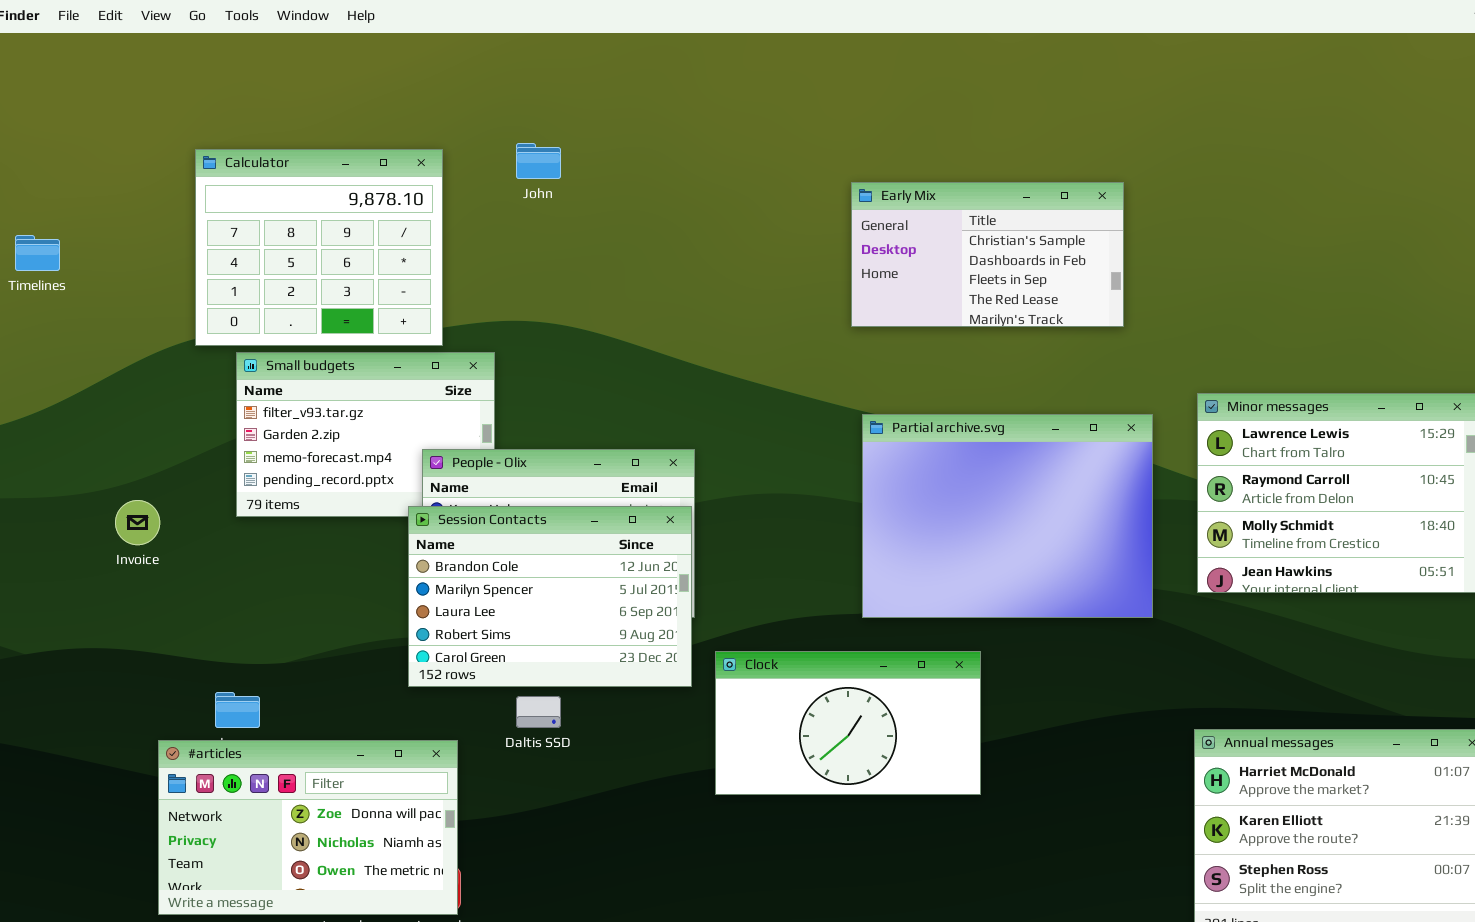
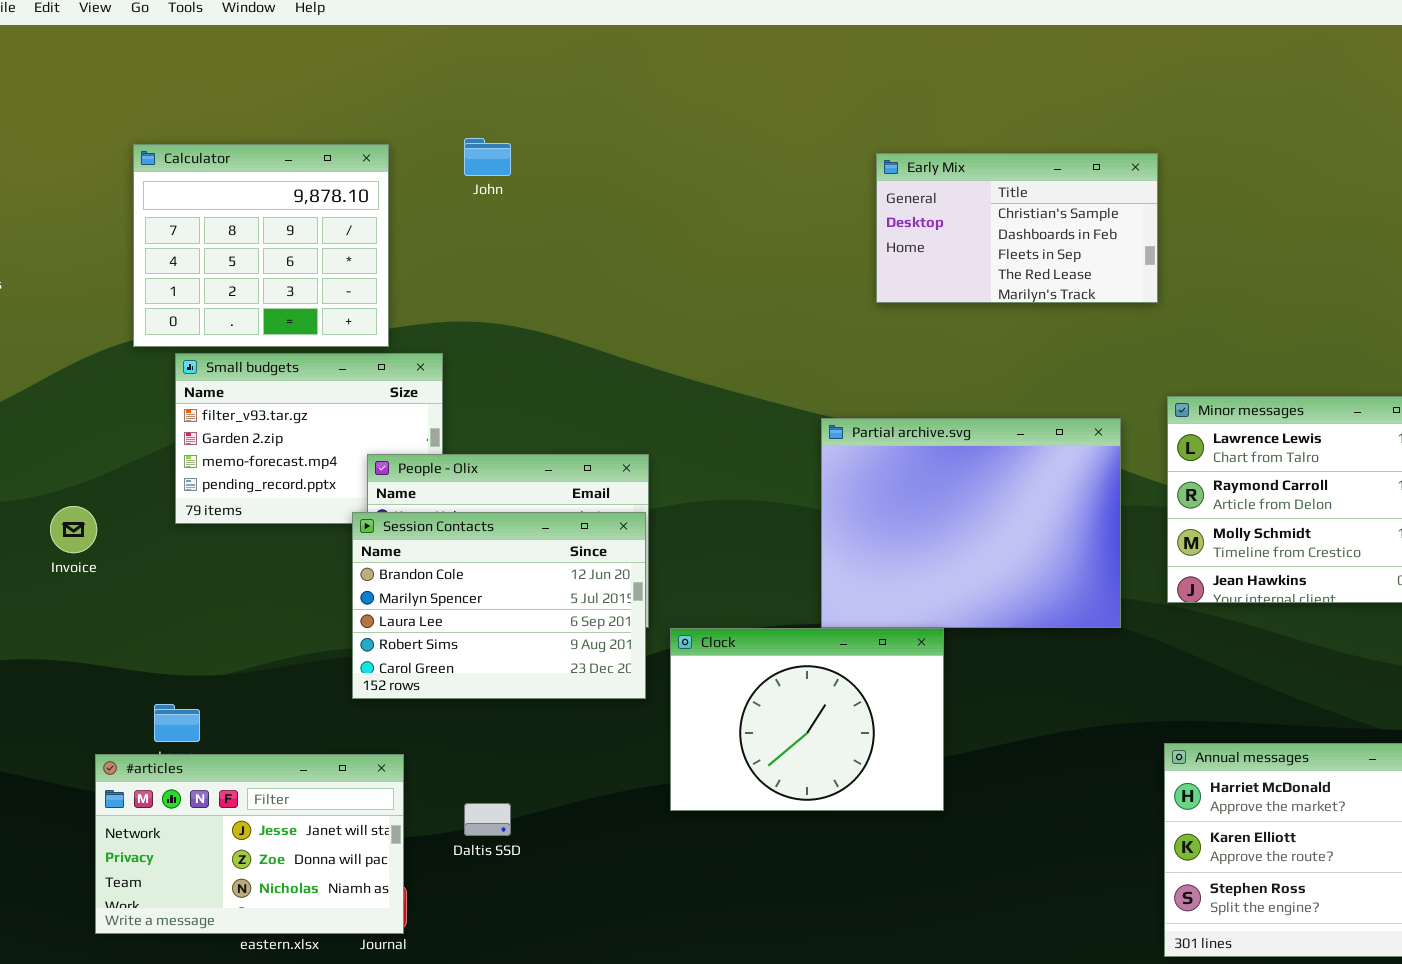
Early Mix: [851,182,1124,327] -> [876,153,1158,303], moved
Clock: [715,651,981,795] -> [670,628,944,811], resized
Daltis SSD: [516,696,561,728] -> [464,803,511,836], moved
#articles: [158,740,458,915] -> [95,754,404,934], scrolled up 1 row

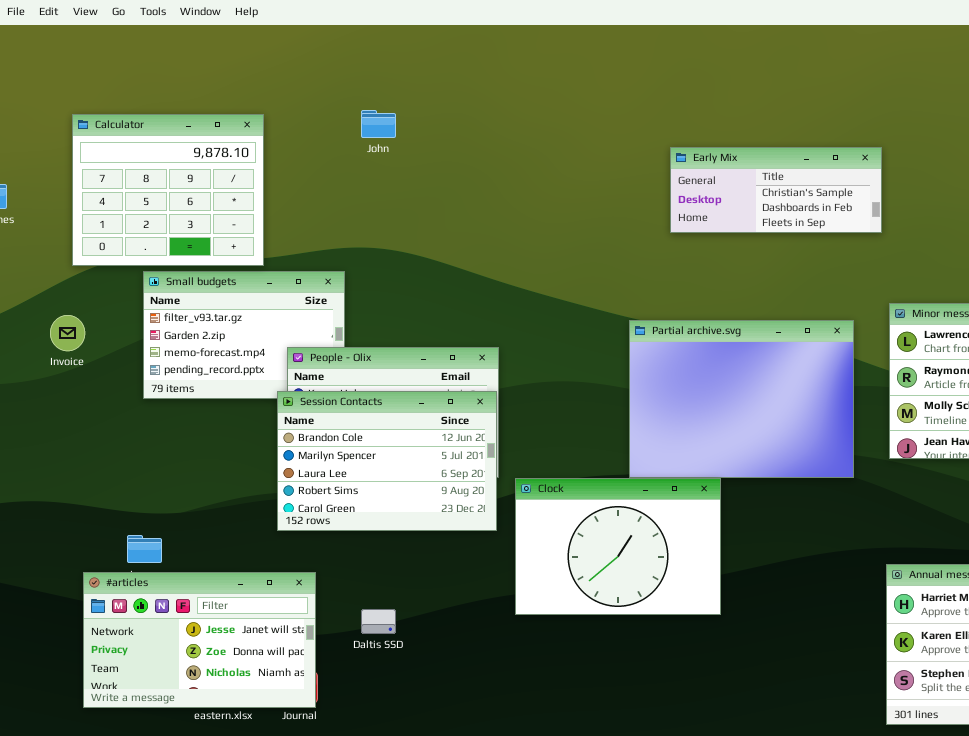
Calculator: [133,144,389,347] -> [72,114,264,266], moved
Early Mix: [876,153,1158,303] -> [670,147,882,233], resized
Invoice: [50,506,97,553] -> [50,315,85,351], moved

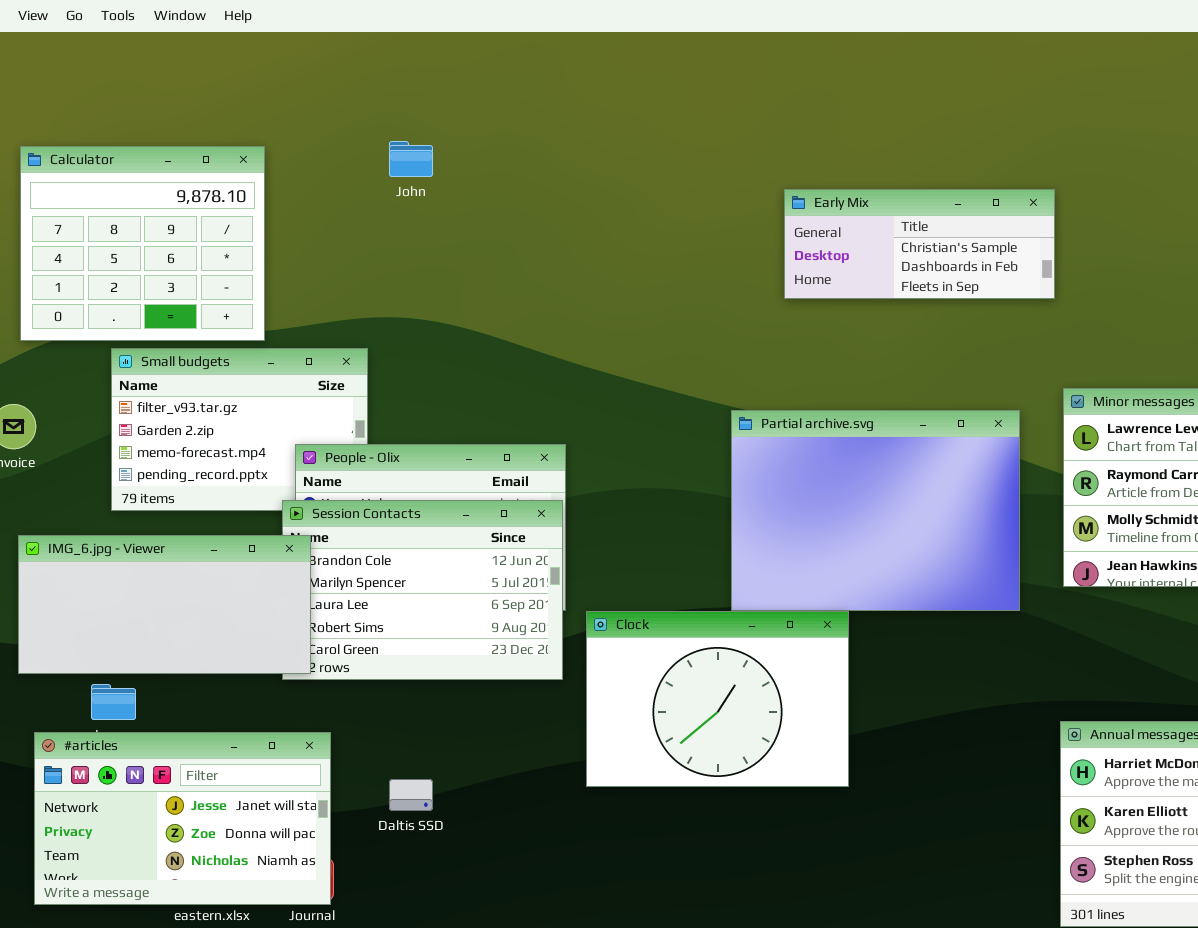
IMG_6.jpg - Viewer: none -> [18,535,311,674], opened

